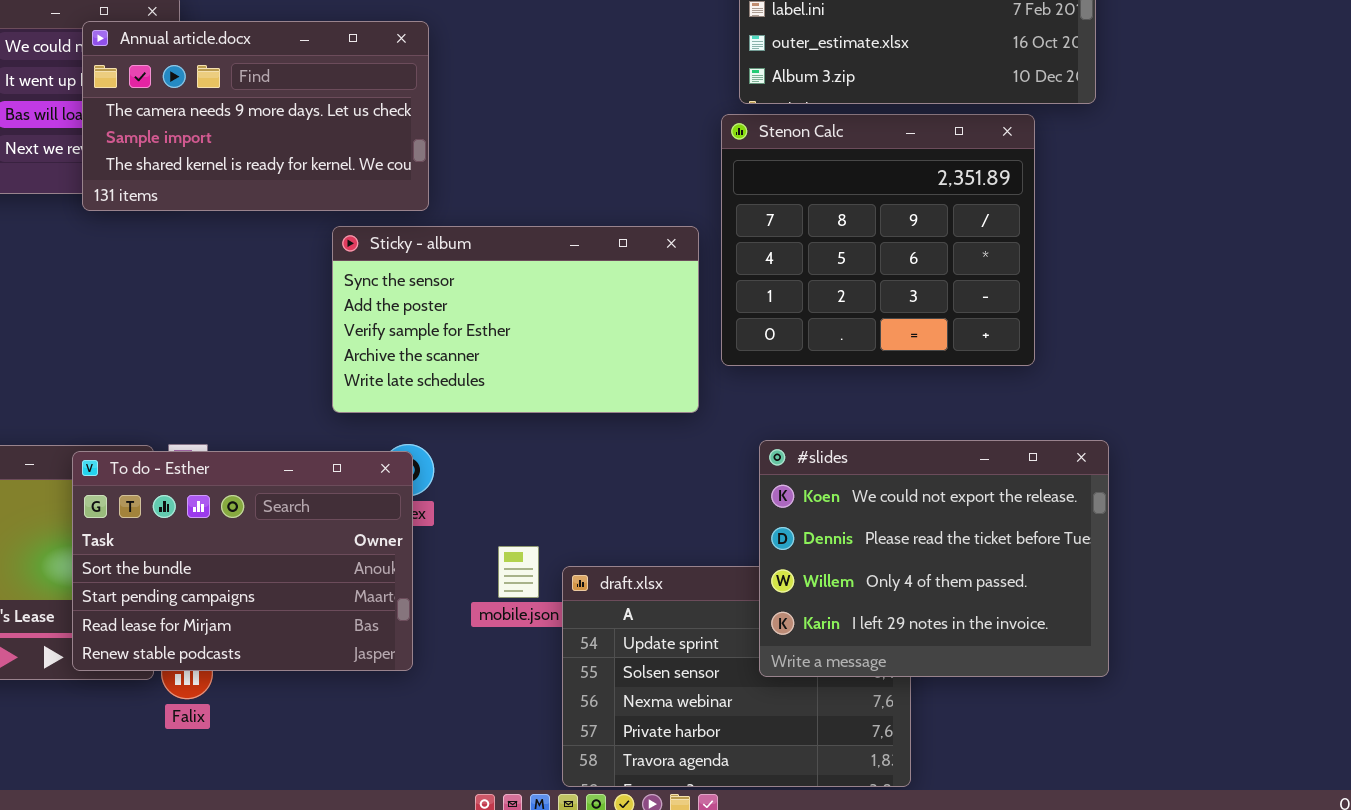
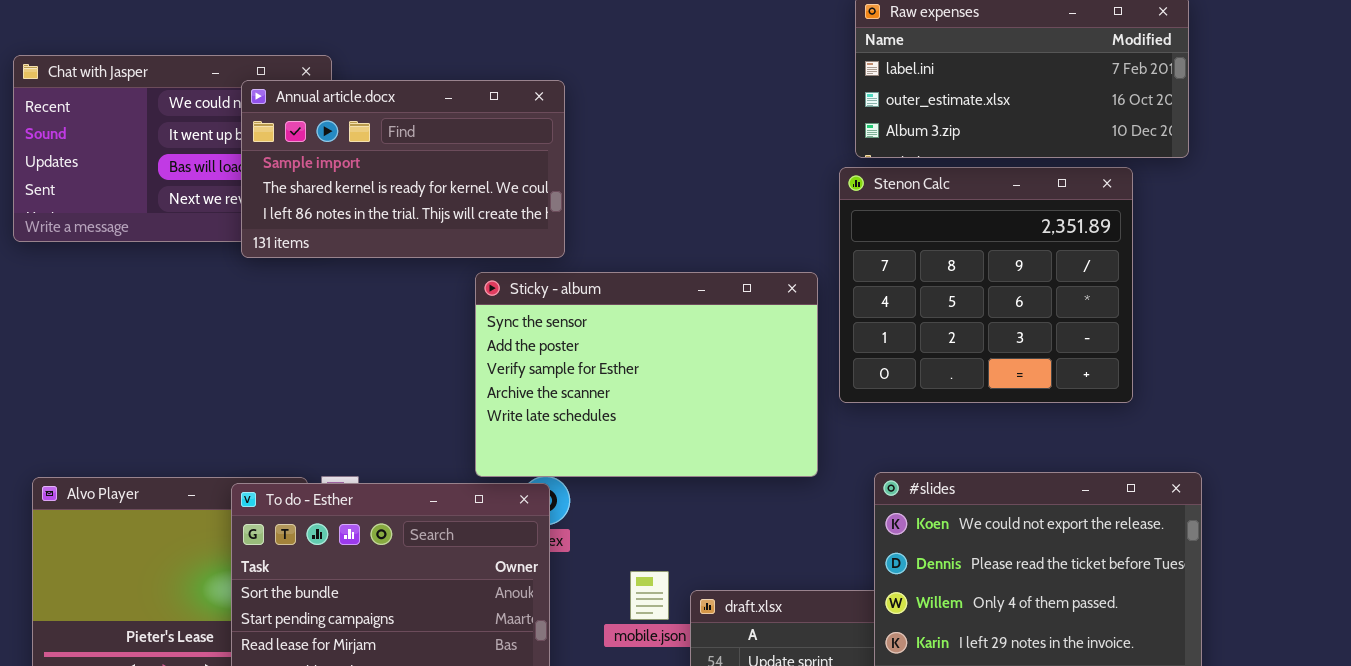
Annual article.docx: [82,21,429,211] -> [241,80,565,258], scrolled down 1 row
Sticky - album: [332,226,699,413] -> [475,272,818,477], resized

